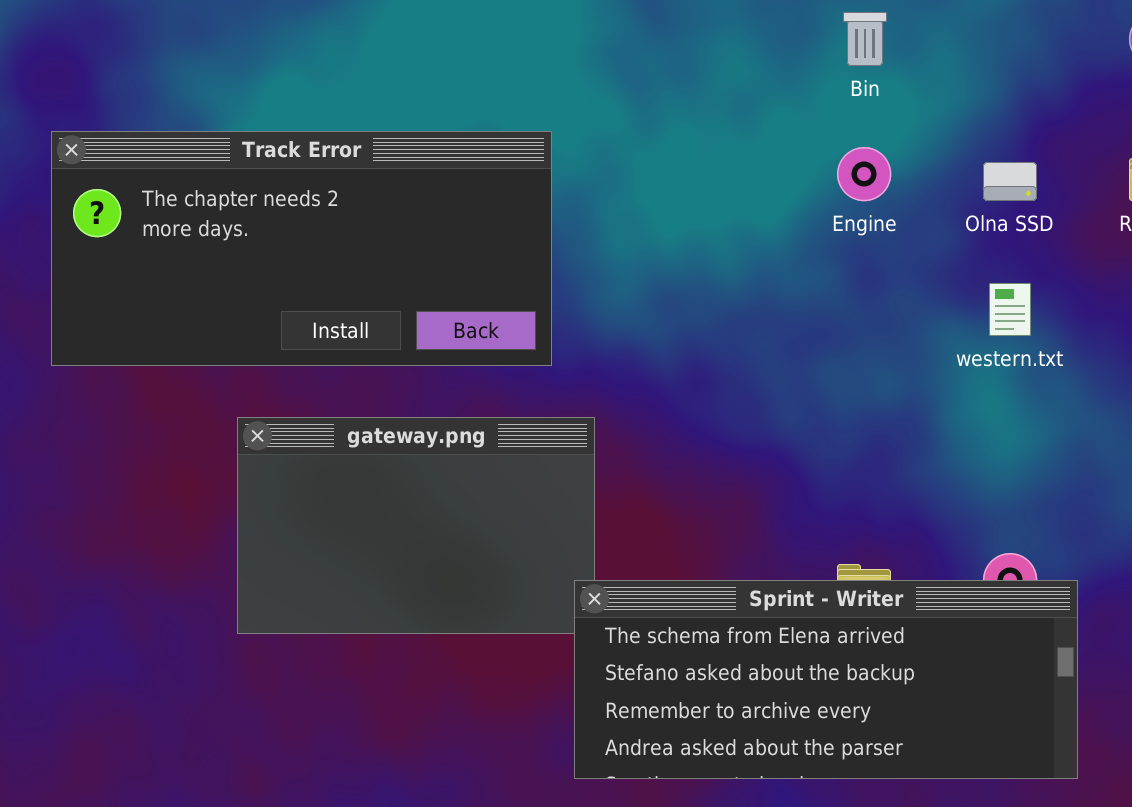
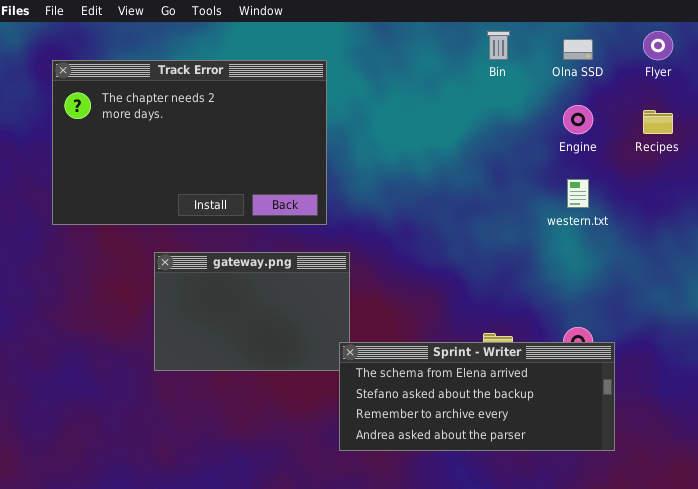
Track Error: [51,131,552,366] -> [52,60,327,225], resized
Engine: [837,147,891,201] -> [563,105,593,134], moved
Olna SSD: [983,162,1037,201] -> [563,39,593,60], moved

